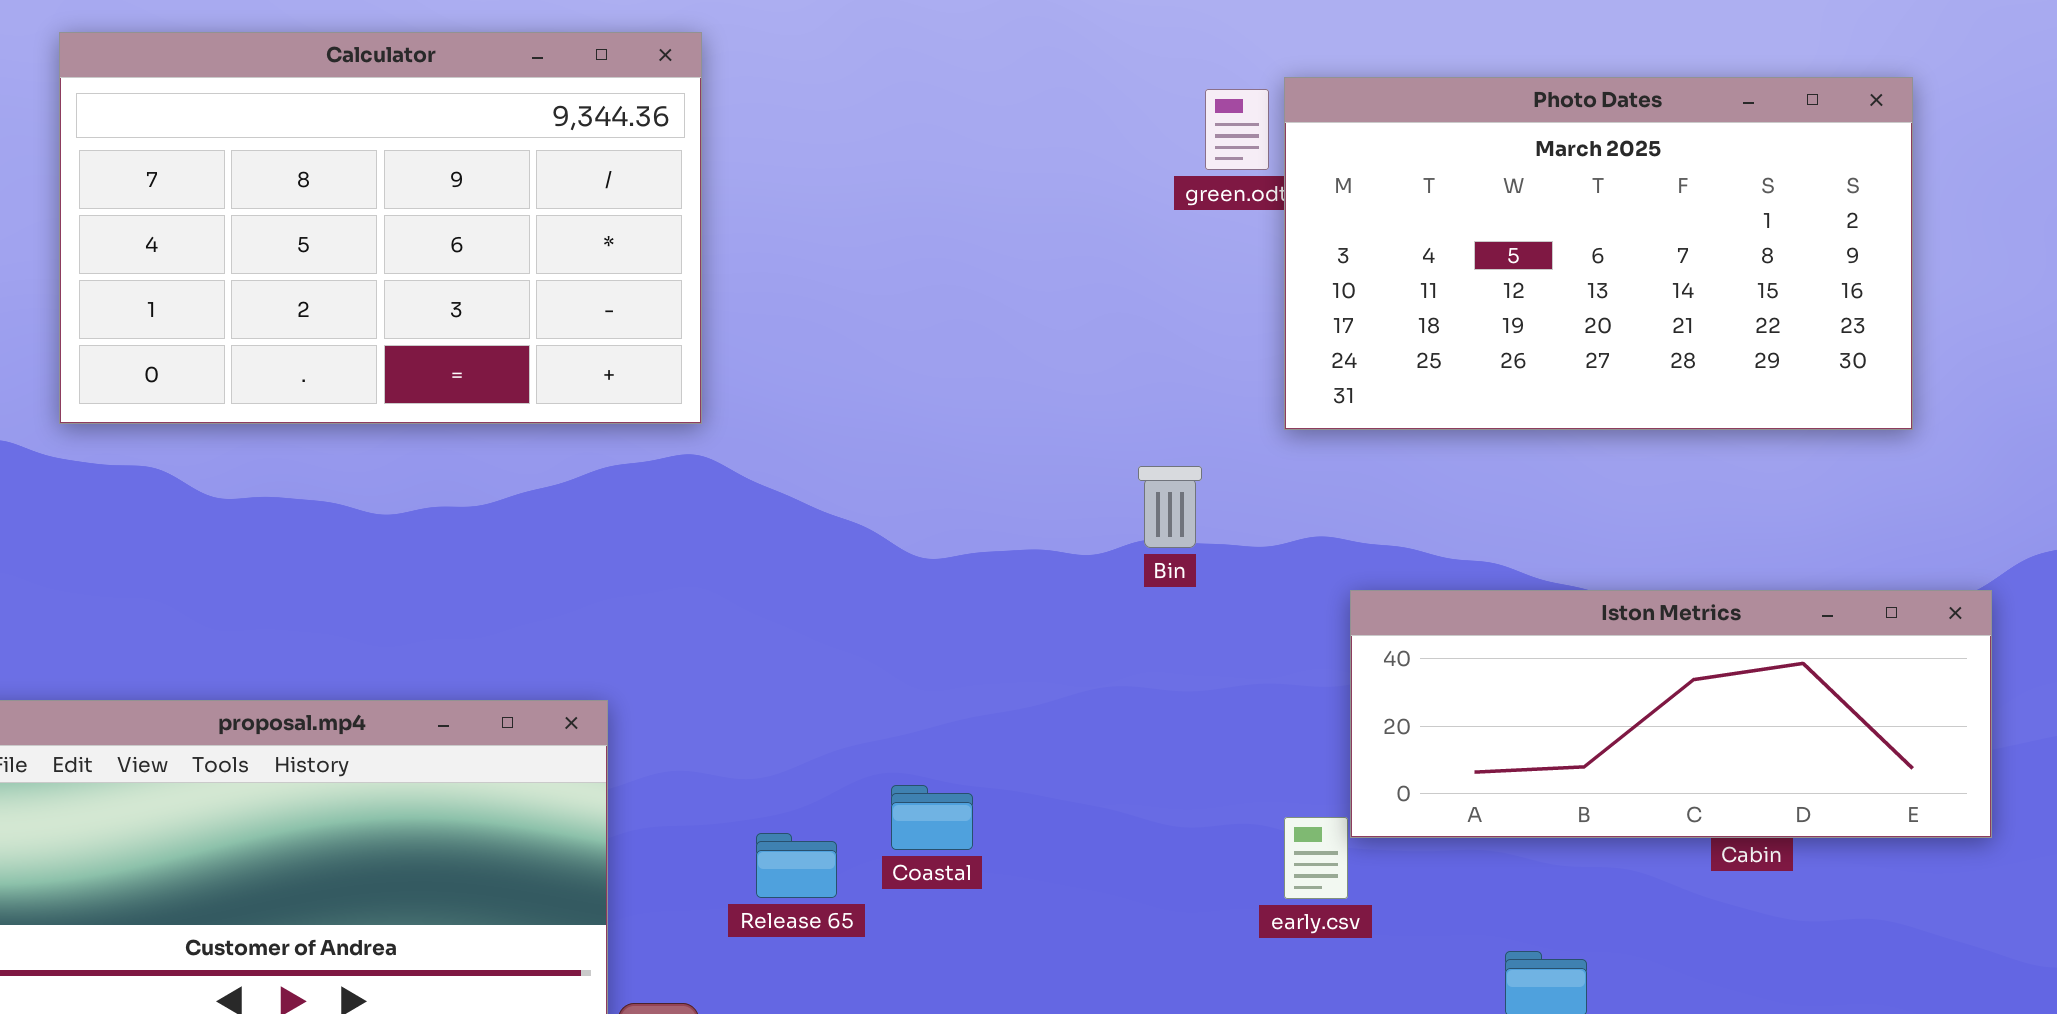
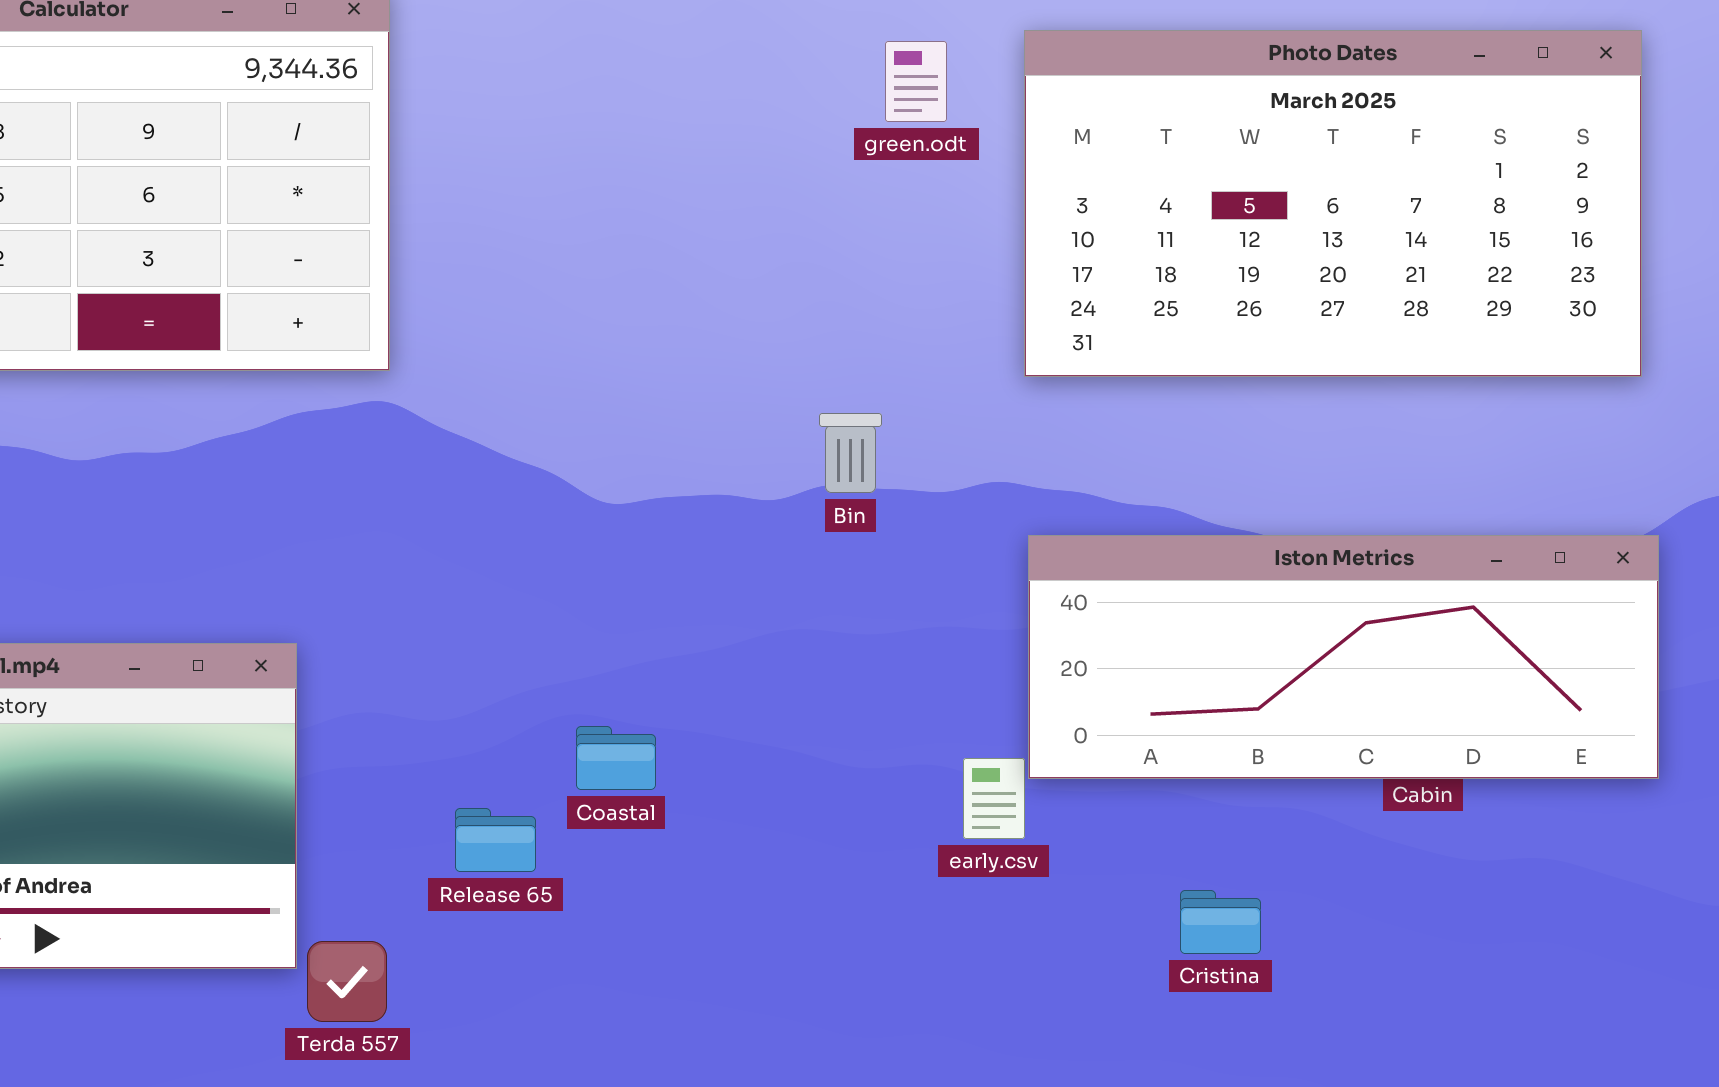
Photo Dates: [1284,77,1913,430] -> [1024,30,1642,377], moved
Release 65: [756,833,837,898] -> [455,808,536,872], moved

